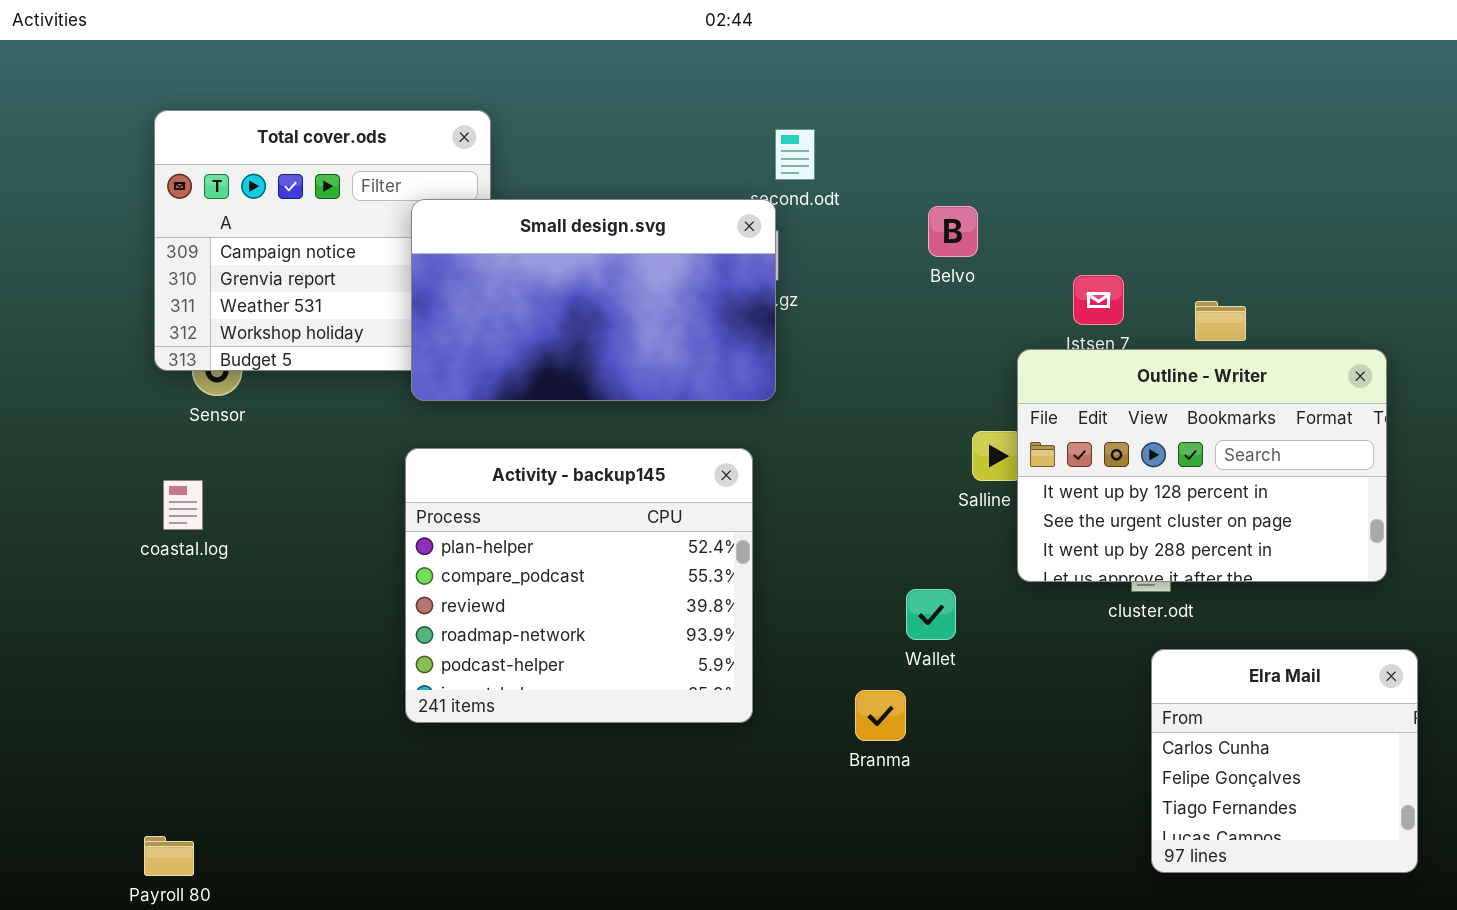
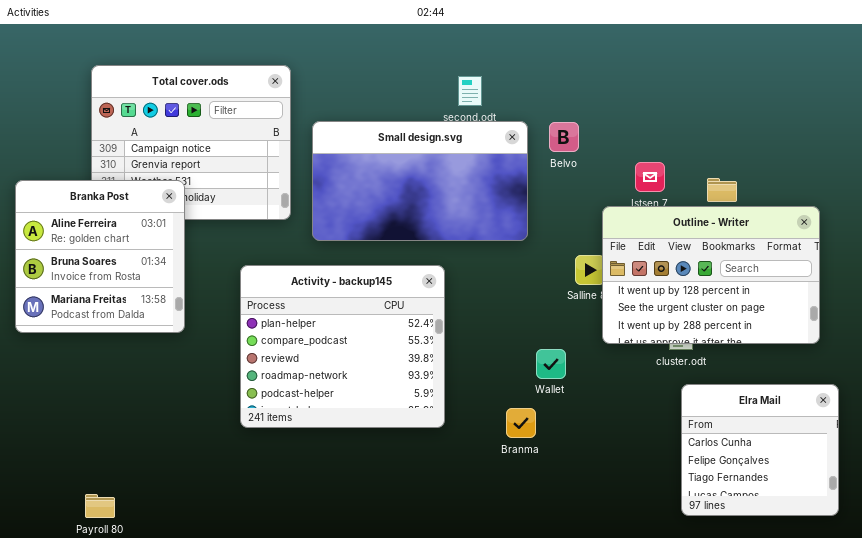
Small design.svg: [411,199,776,401] -> [312,121,528,241], moved
Branka Post: none -> [15,180,185,333], opened

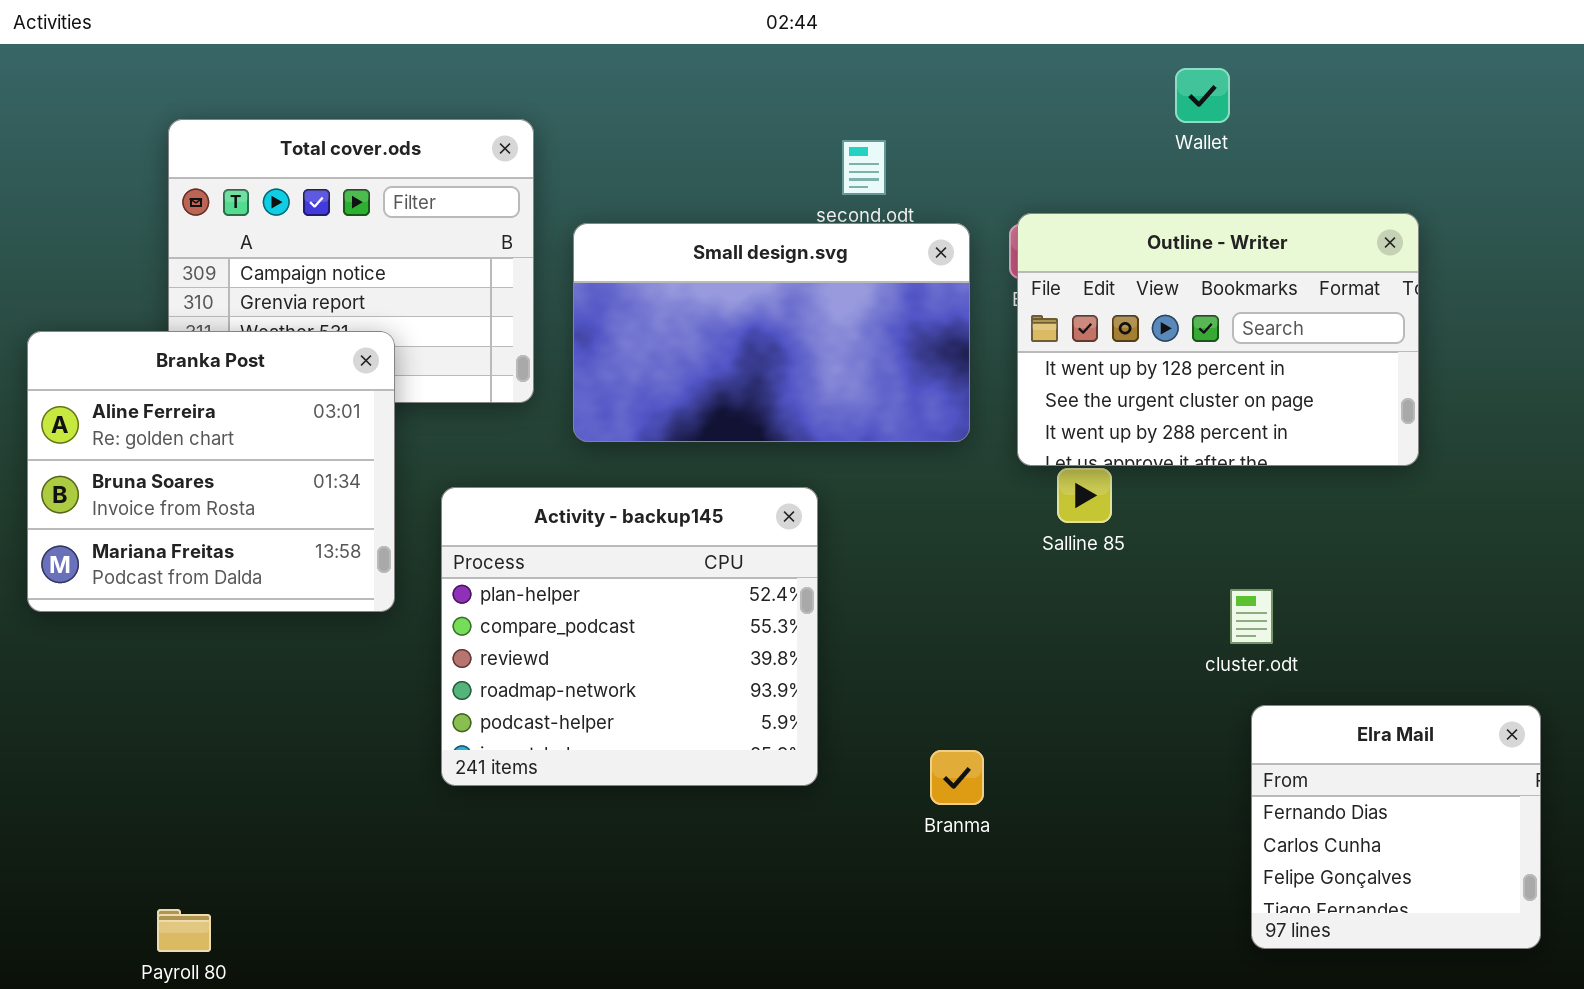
Branka Post: [15,180,185,333] -> [27,331,395,612], resized
Outline - Writer: [602,206,820,344] -> [1017,213,1419,466], moved
Wallet: [536,349,566,379] -> [1175,68,1230,123], moved
Elra Mail: [681,384,839,516] -> [1251,705,1541,949], scrolled up 1 row

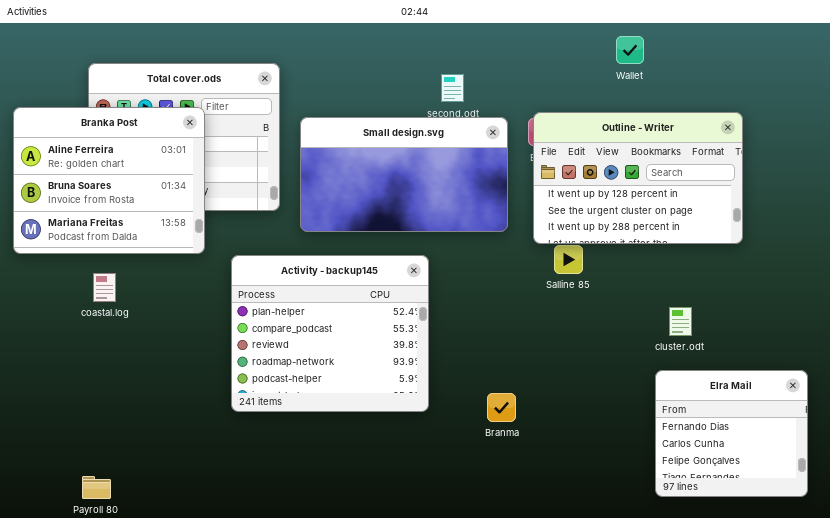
Branka Post: [27,331,395,612] -> [13,107,205,254], moved
cluster.odt: [1230,589,1273,644] -> [669,307,692,336], moved

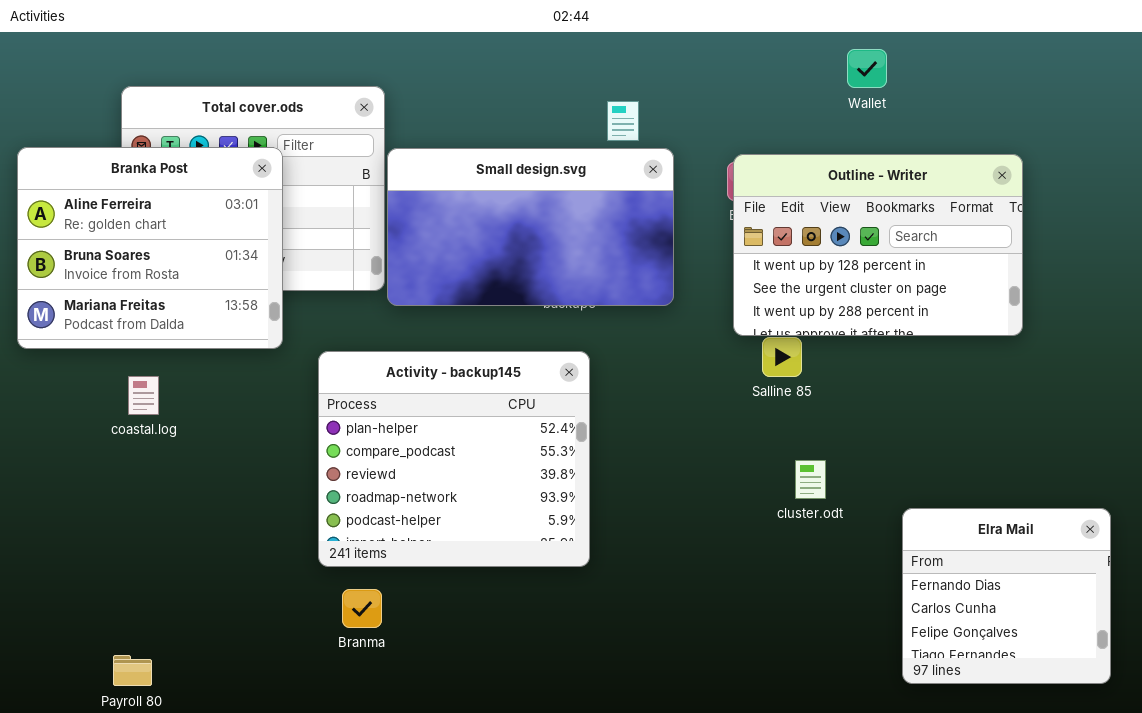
Small design.svg: [300,117,508,232] -> [387,148,674,306], moved
cluster.odt: [669,307,692,336] -> [795,460,826,499], moved
Branma: [487,393,516,422] -> [342,589,382,628], moved

